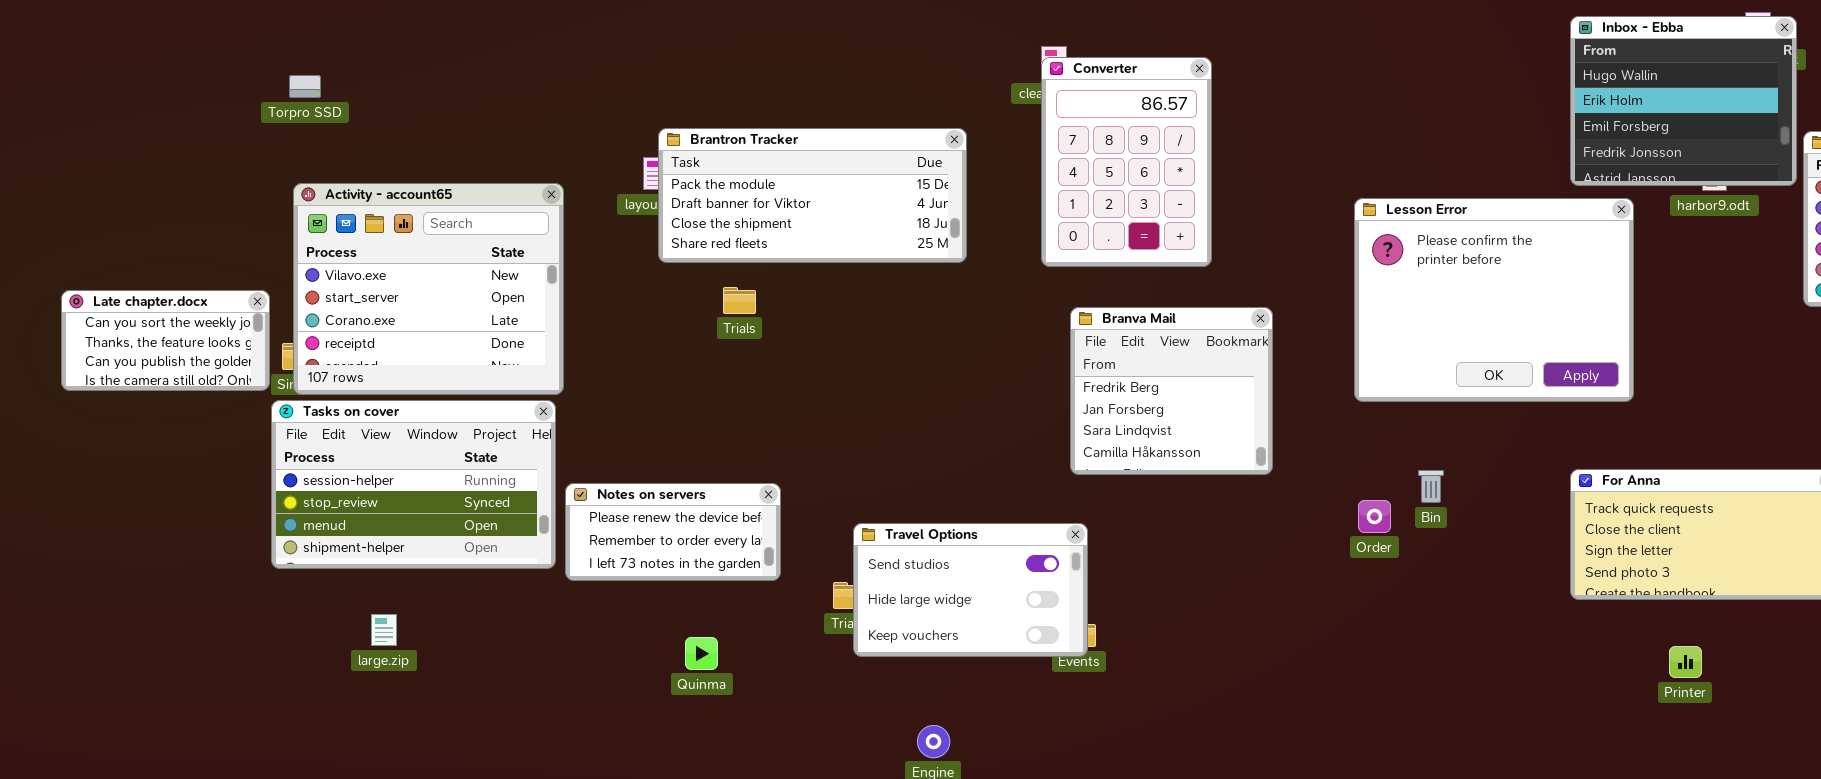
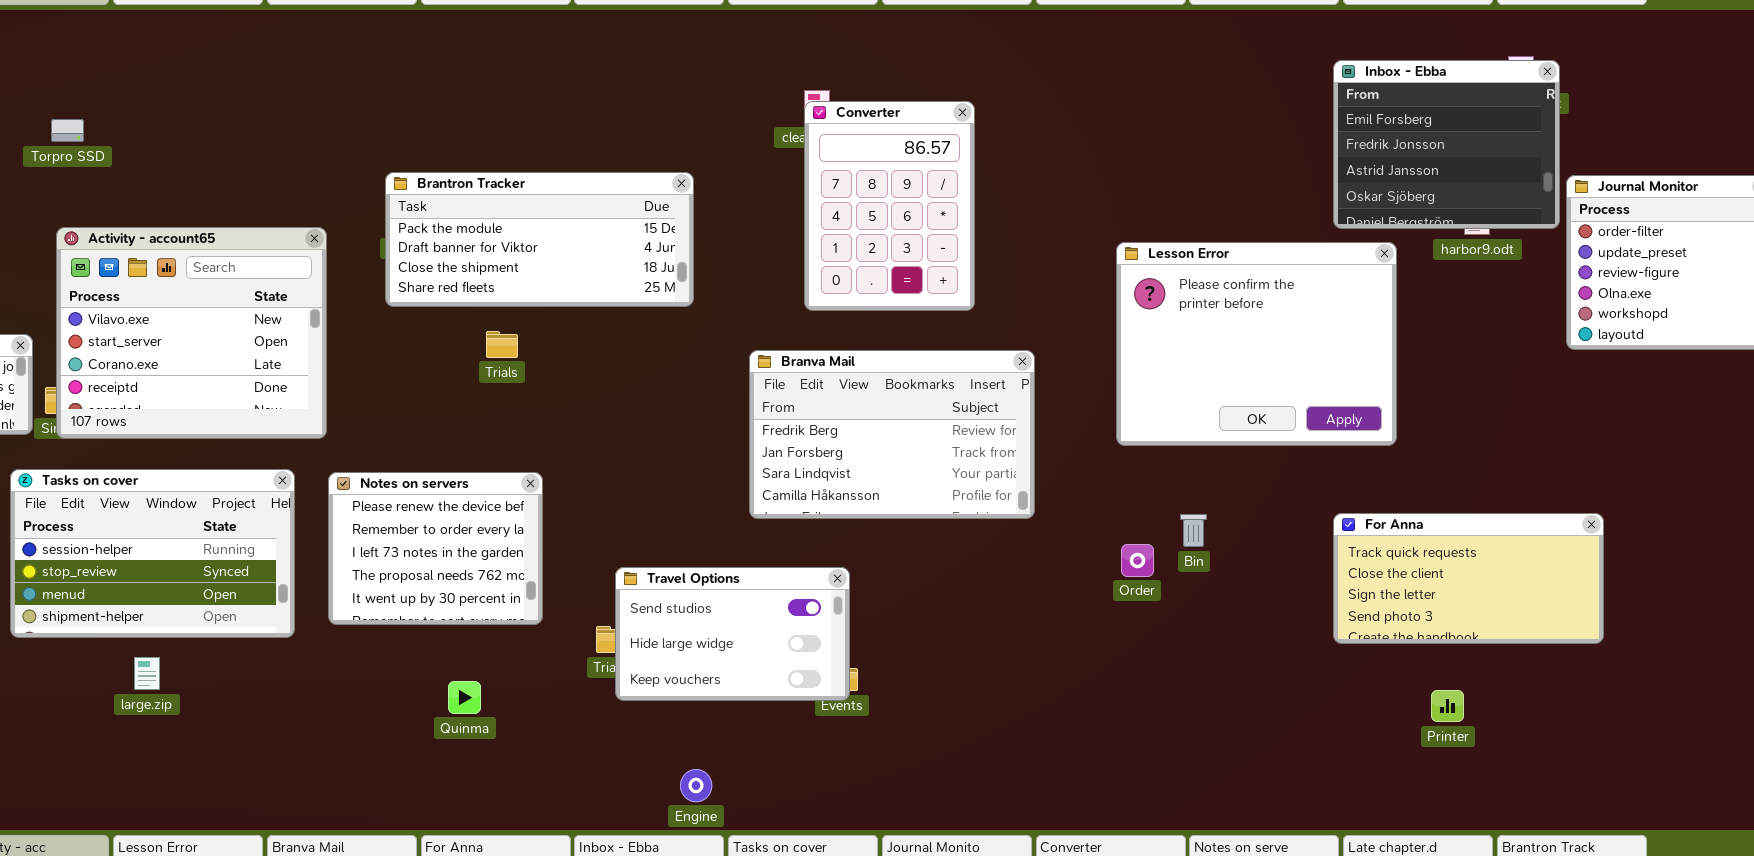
Inbox - Ebba: [1570,16,1797,186] -> [1333,60,1560,229], scrolled down 2 rows
Brantron Tracker: [658,128,967,263] -> [385,172,694,307], moved
Branva Mail: [1070,307,1273,475] -> [749,350,1035,519], resized
Tasks on cover: [271,400,556,569] -> [10,469,295,638], moved
Notes on servers: [565,483,781,581] -> [328,472,543,625], resized

